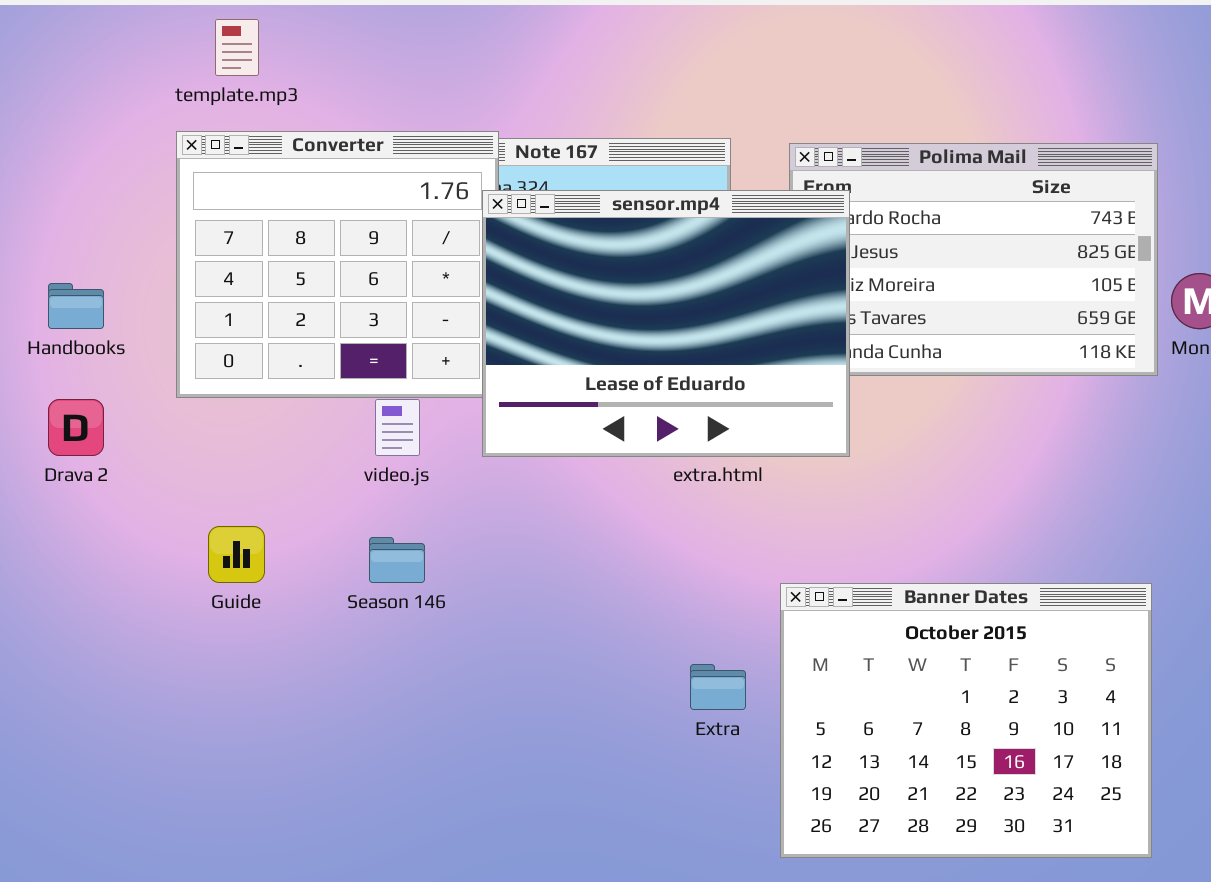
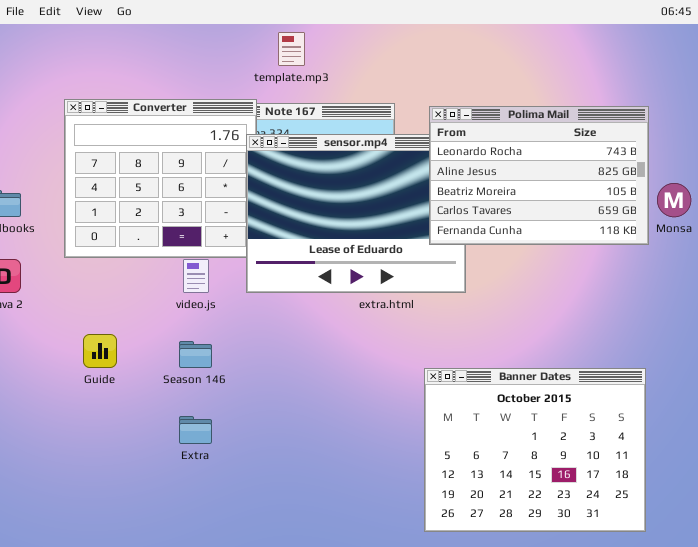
template.mp3: [215,19,259,76] -> [278,32,305,66], moved
Polima Mail: [789,143,1158,376] -> [429,106,649,245], raised
Extra: [690,664,746,710] -> [179,416,212,444], moved

